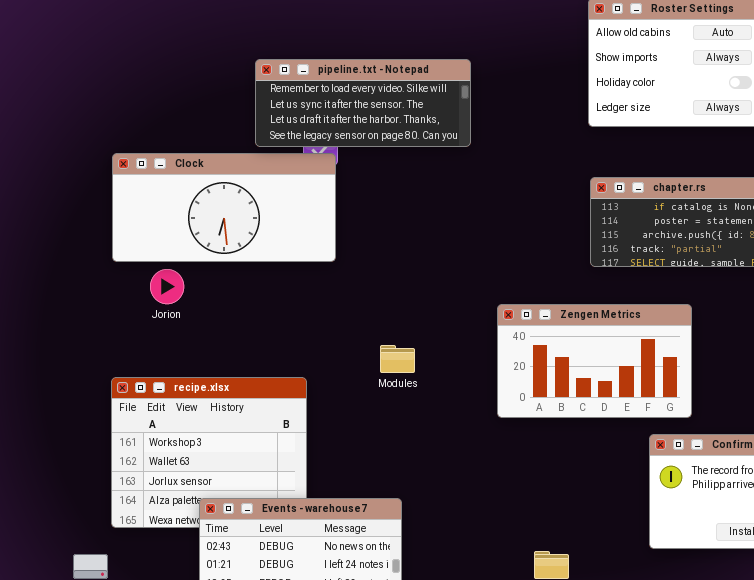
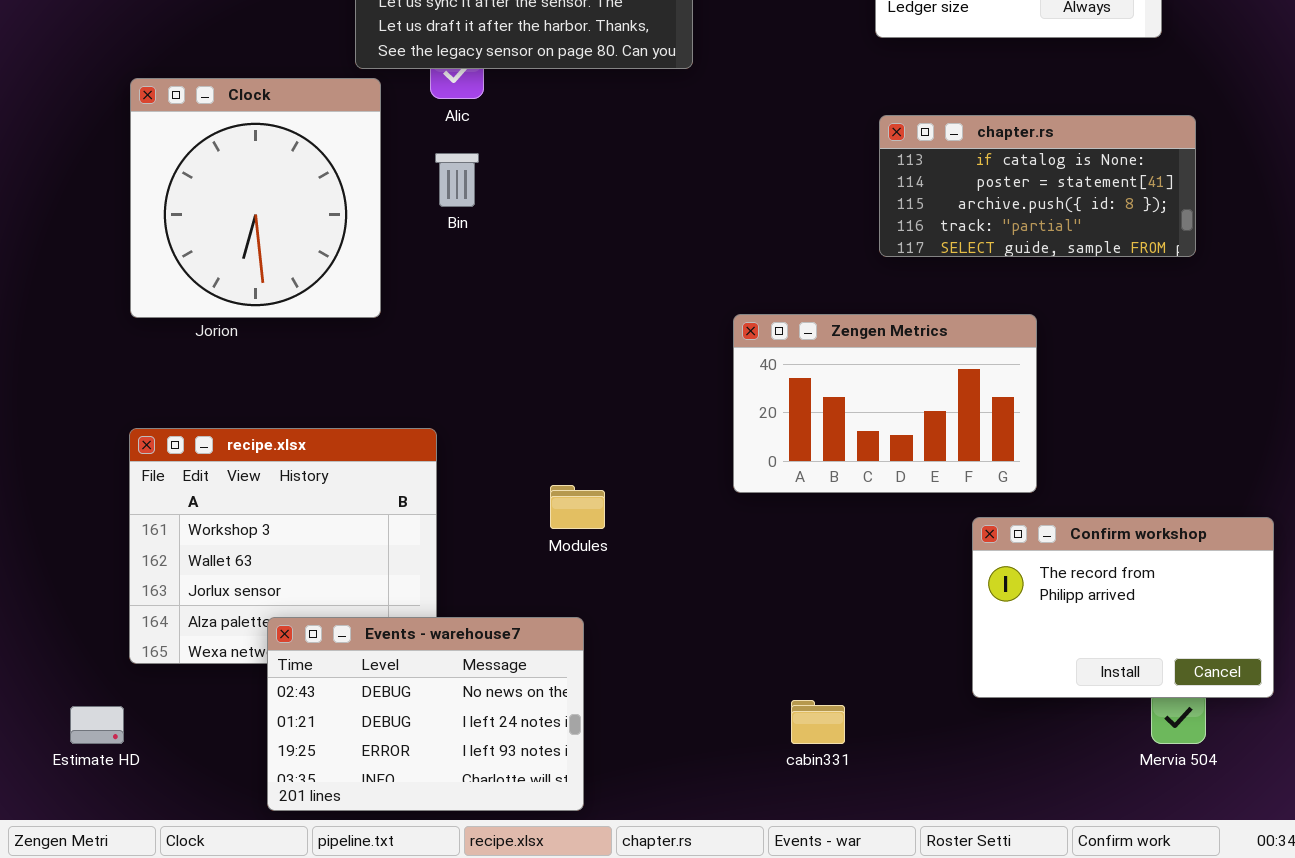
Clock: [112,153,336,262] -> [130,78,381,318], resized
Modules: [380,345,415,373] -> [550,485,605,529], moved

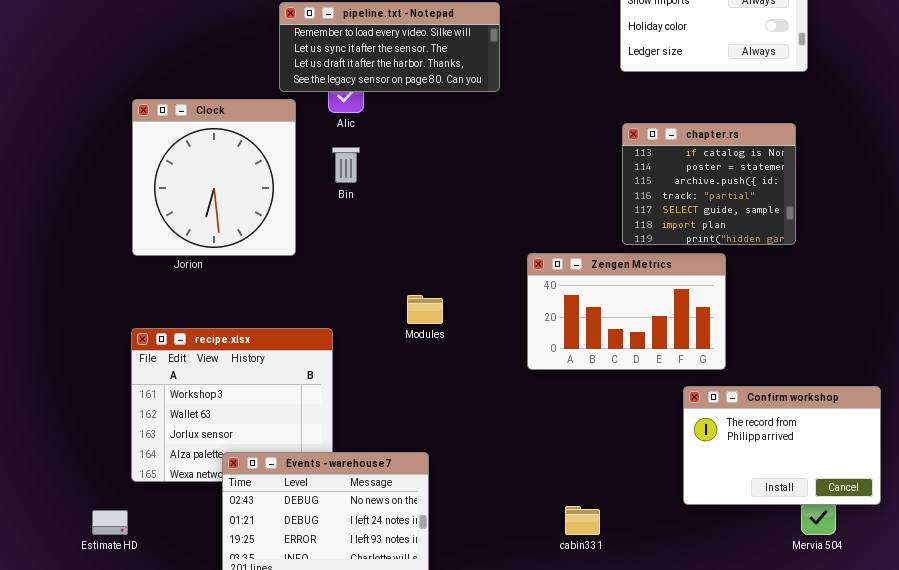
chapter.rs: [879,115,1196,257] -> [622,123,796,245], resized
Modules: [550,485,605,529] -> [407,295,443,324], moved

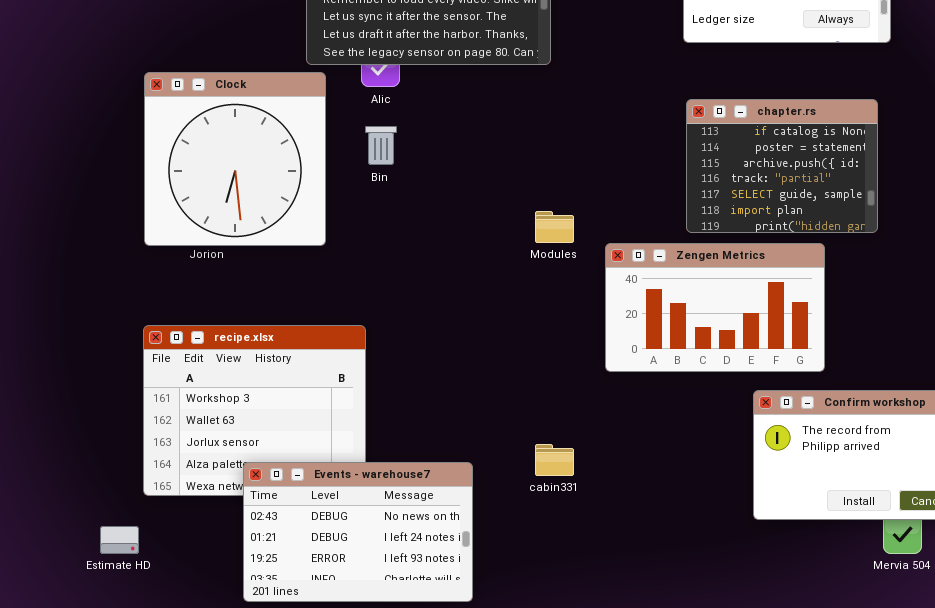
Zengen Metrics: [527,253,726,370] -> [605,243,825,372], moved
Modules: [407,295,443,324] -> [535,211,574,243], moved
cabin331: [565,506,600,535] -> [535,444,574,476], moved

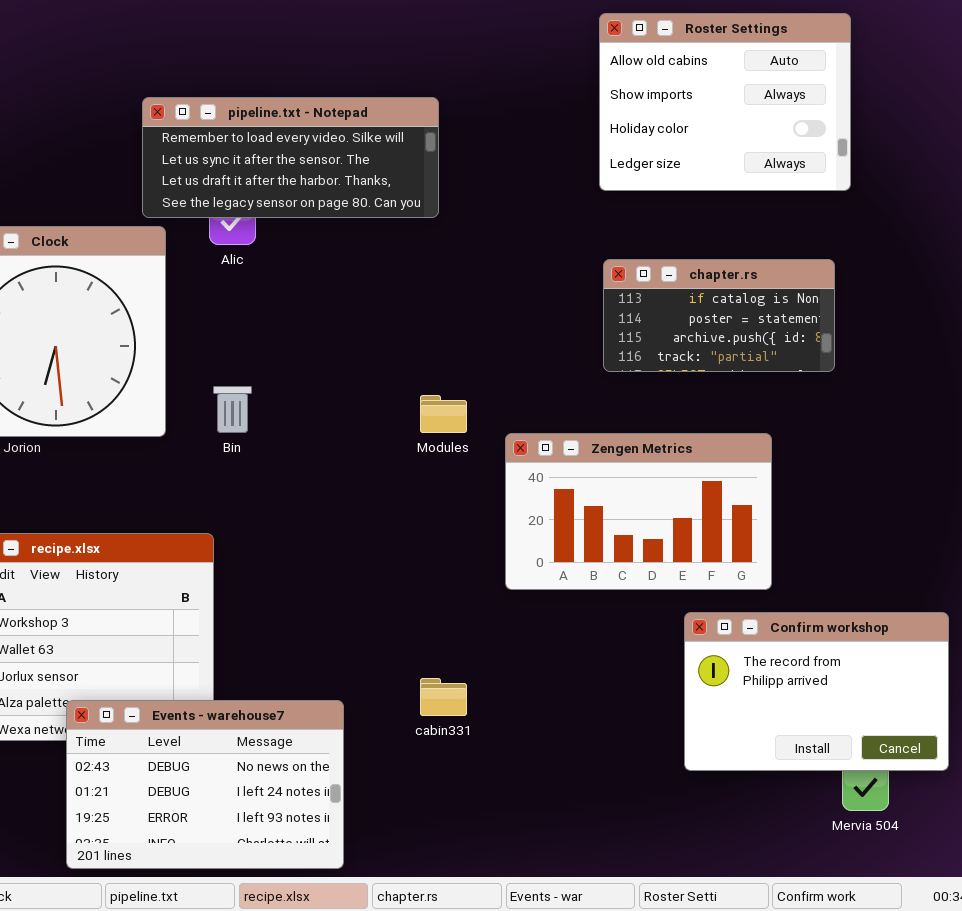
chapter.rs: [686,99,878,233] -> [603,259,835,372], resized
Bin: [365,126,397,165] -> [213,386,252,433], moved

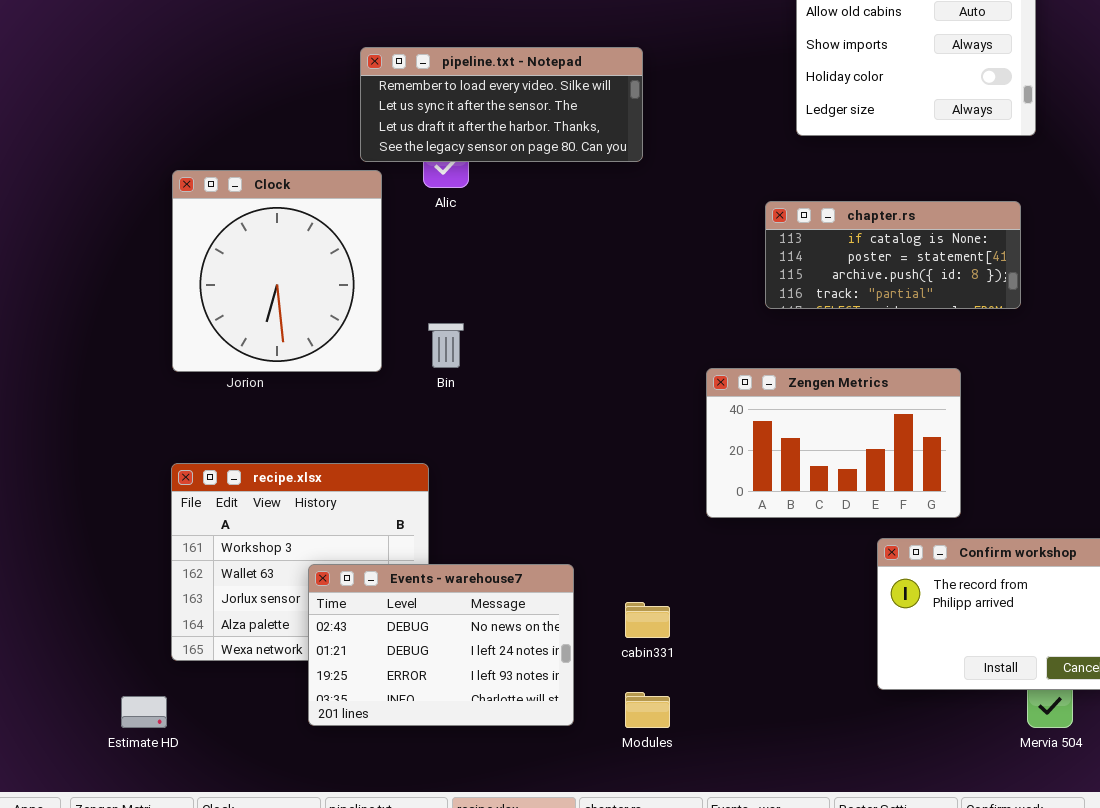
chapter.rs: [603,259,835,372] -> [765,201,1021,309], resized
Modules: [420,395,467,433] -> [625,692,670,728], moved
Events - warehouse7: [66,700,344,869] -> [308,564,574,726], moved

